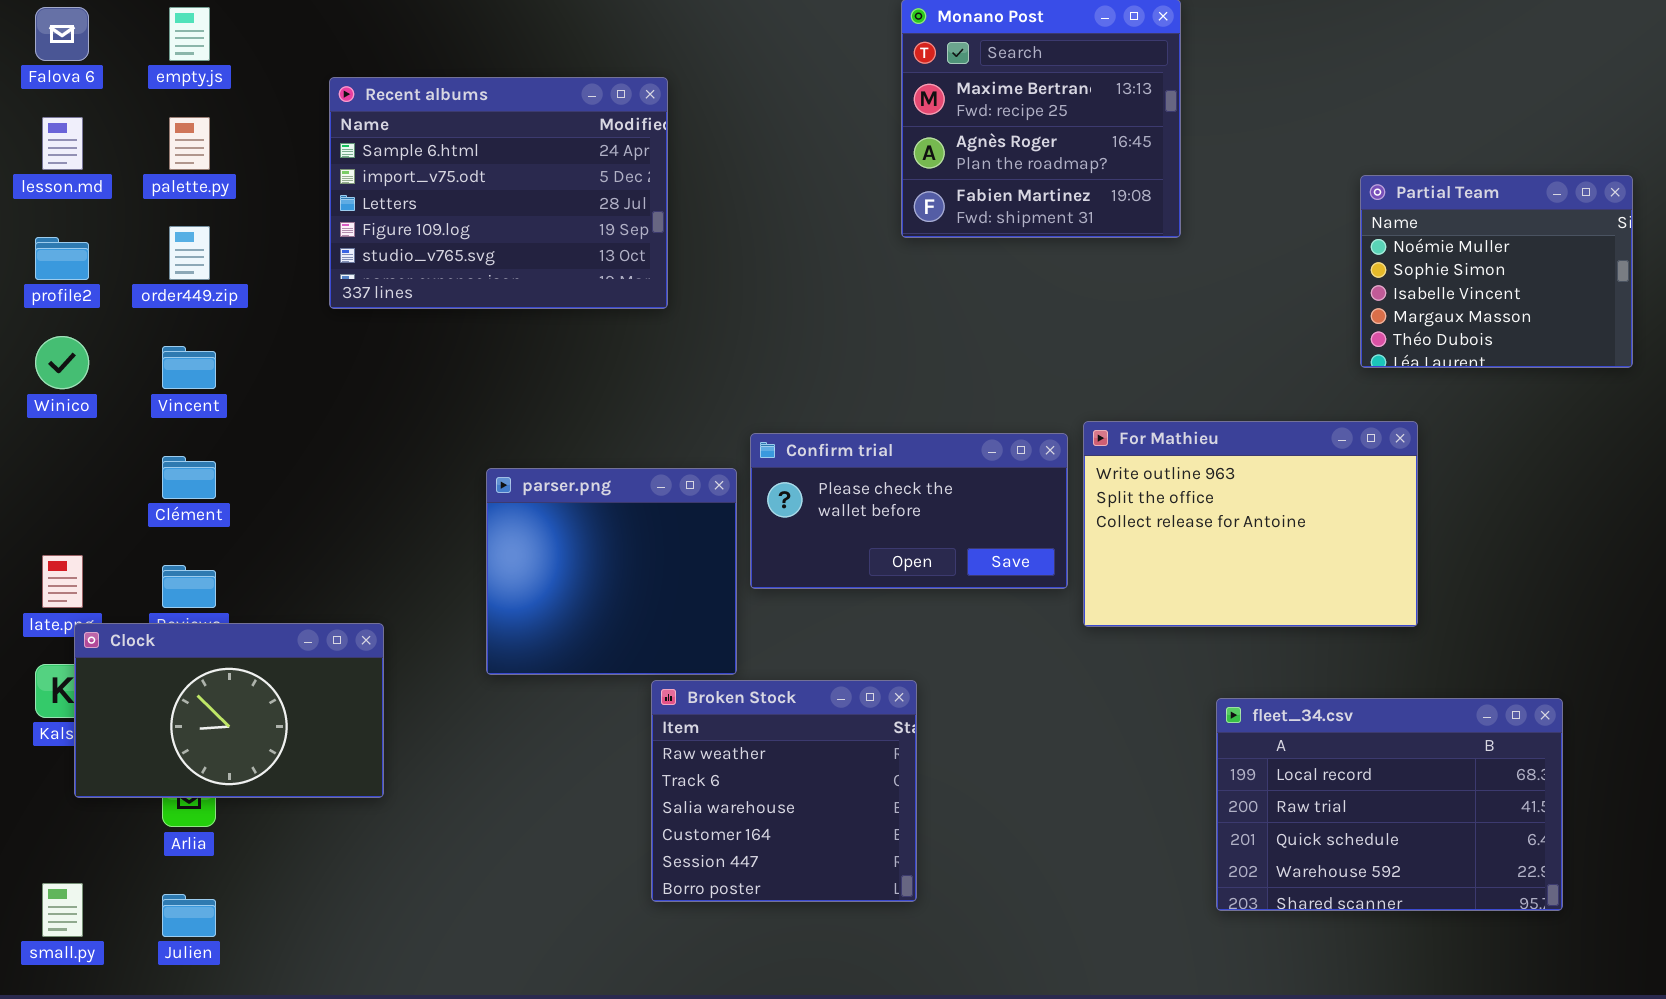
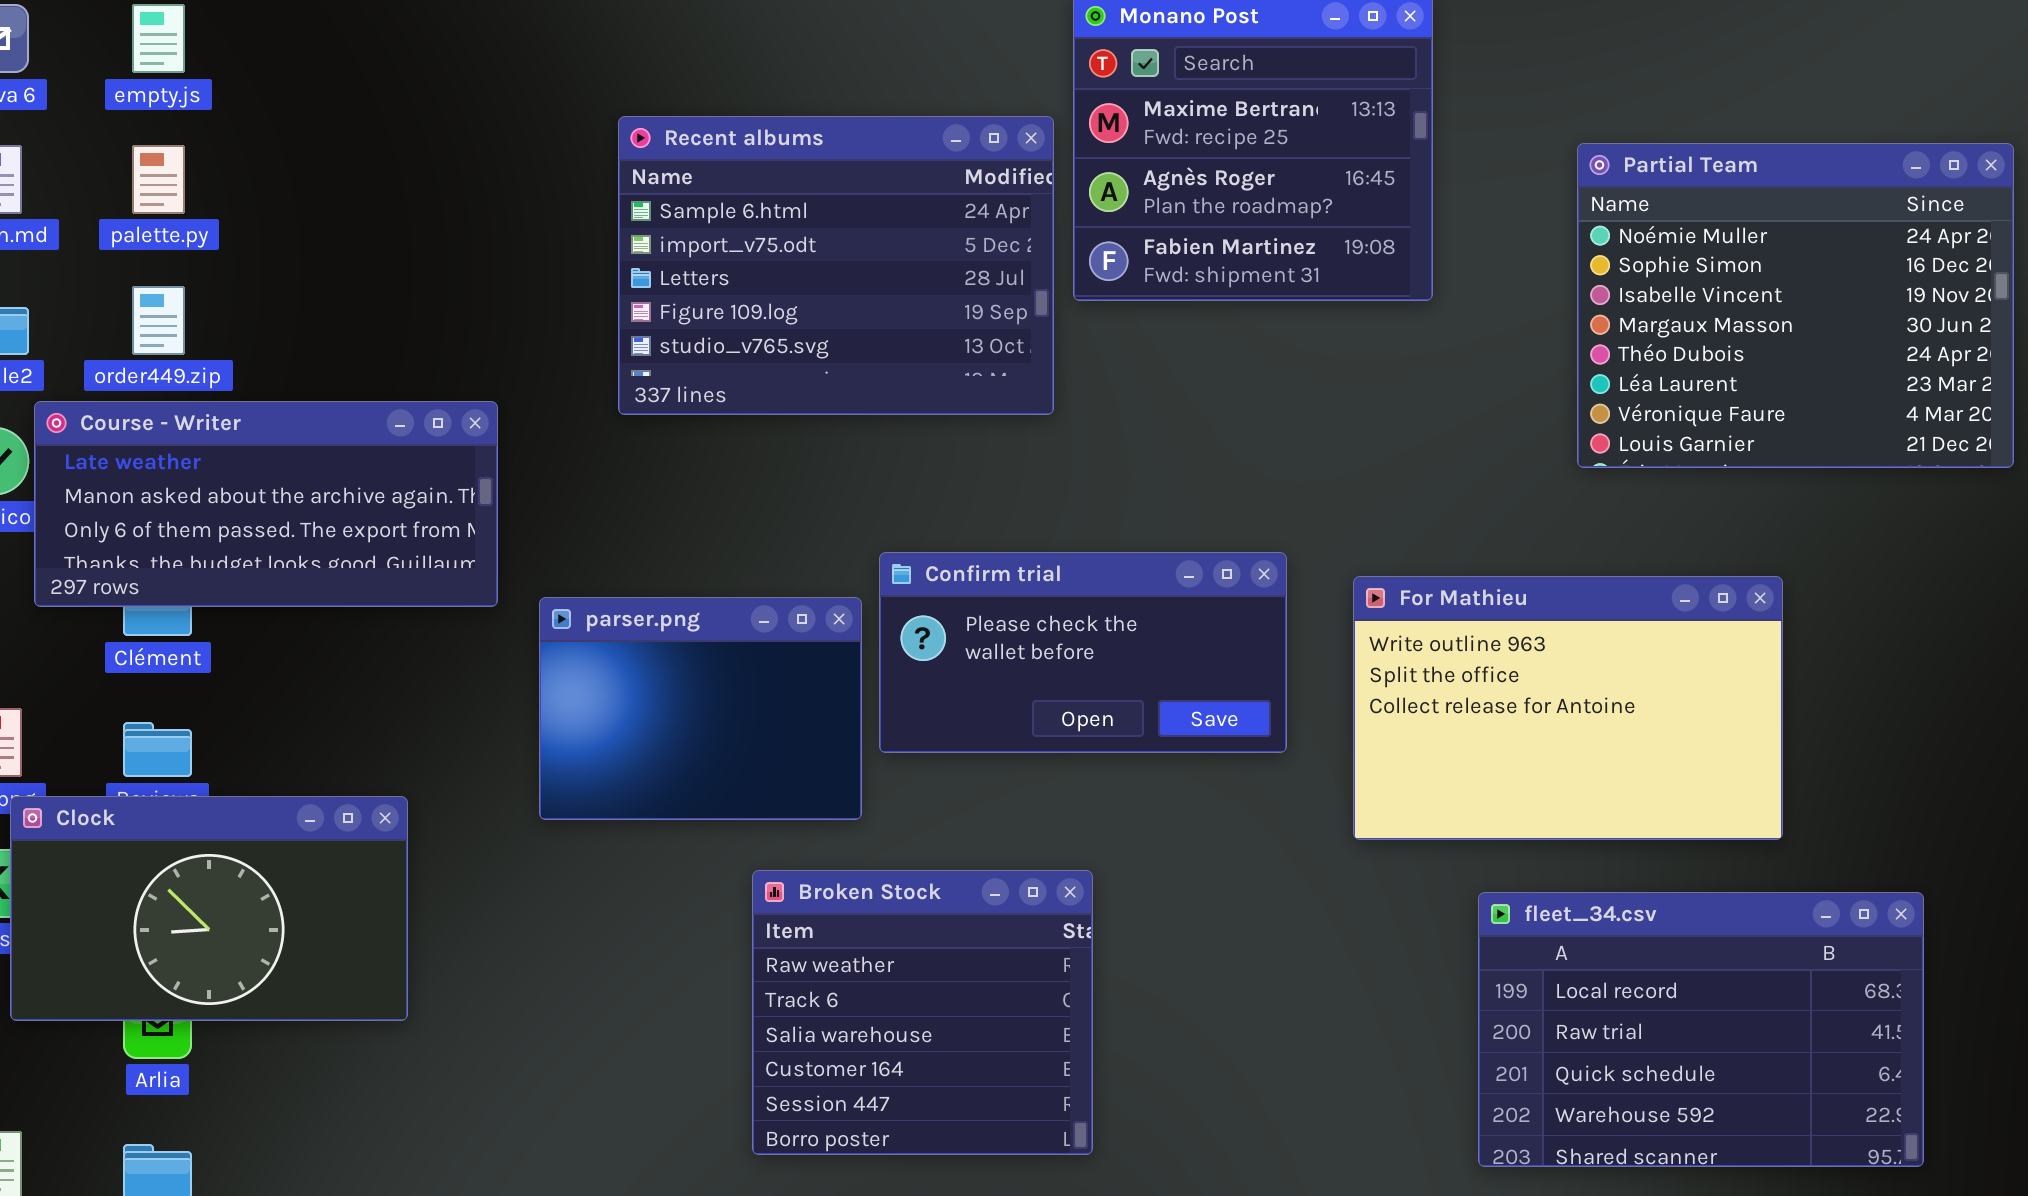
Recent albums: [329,77,668,309] -> [618,116,1054,415], moved
Partial Team: [1360,175,1633,368] -> [1577,143,2014,468], resized
Course - Writer: none -> [34,401,498,607], opened
For Mathieu: [1083,421,1418,627] -> [1353,576,1783,840], moved
parser.png: [486,468,737,675] -> [539,597,862,820], resized

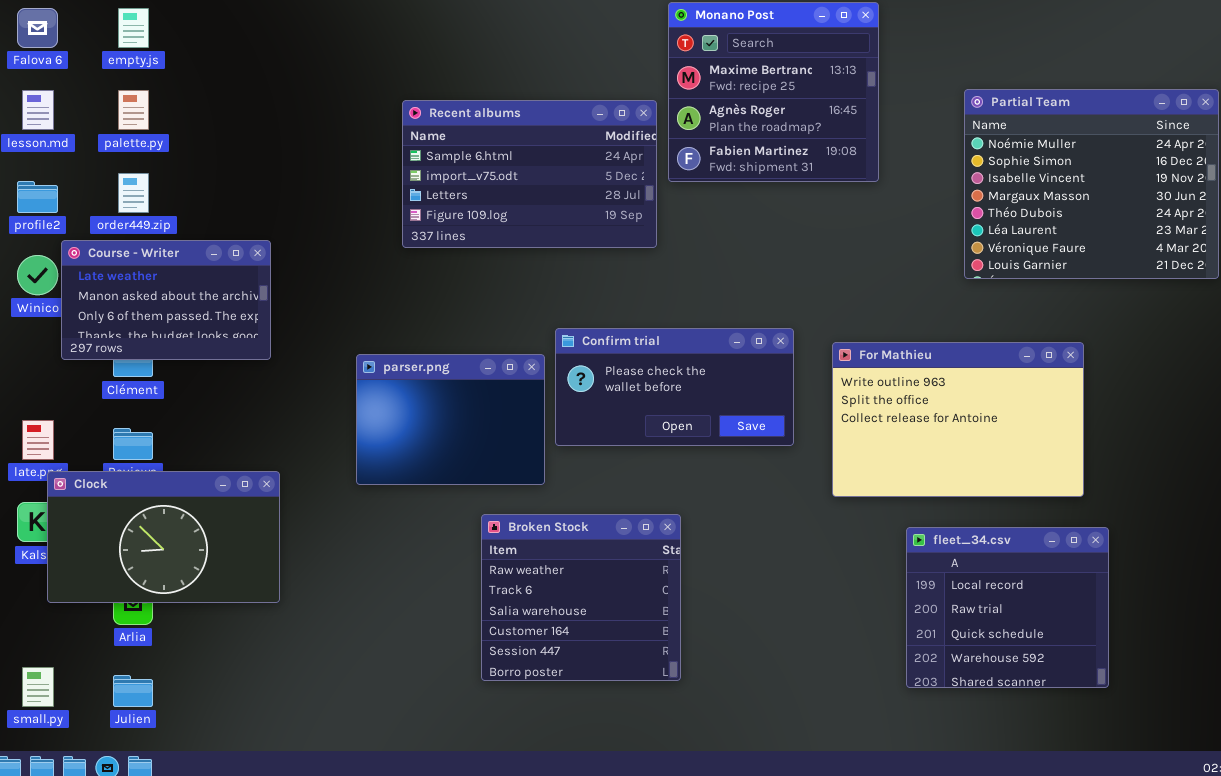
Recent albums: [618,116,1054,415] -> [402,100,657,248], resized
Course - Writer: [34,401,498,607] -> [61,240,271,360], resized
fleet_34.csv: [1478,892,1924,1167] -> [906,527,1109,688], resized

